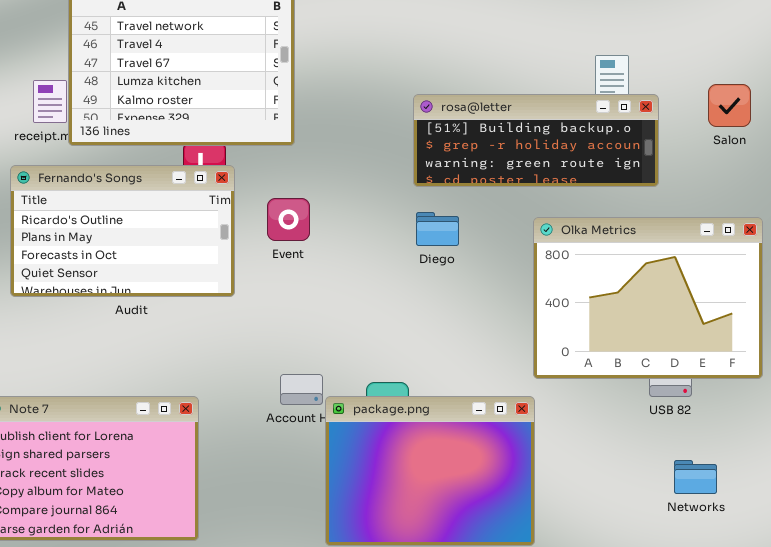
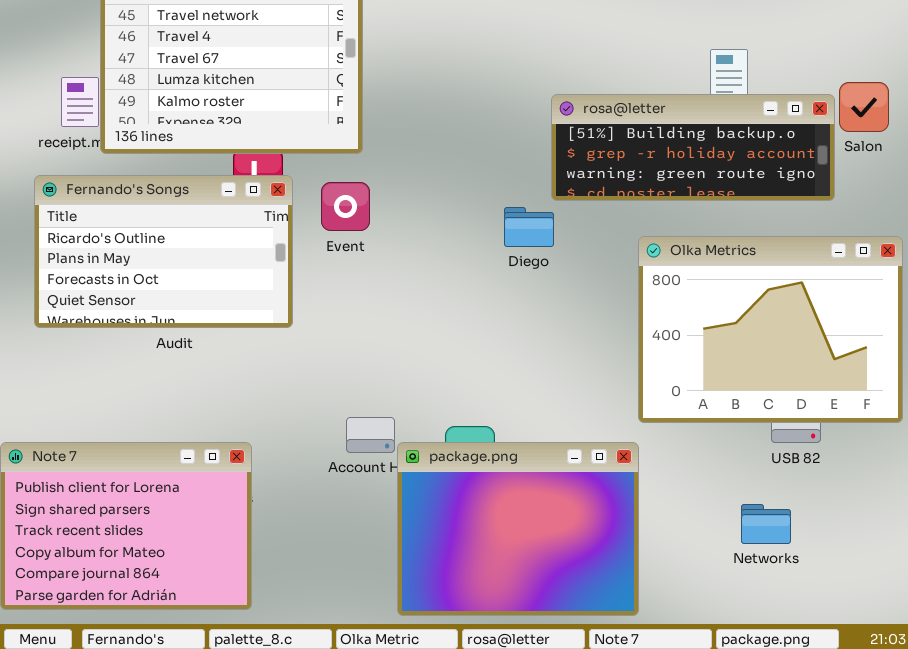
rosa@letter: [413,94,659,187] -> [551,94,835,201], moved
Event: [267,198,310,241] -> [321,182,370,231], moved
Diego: [416,212,459,246] -> [504,207,554,247], moved
Networks: [674,460,717,494] -> [741,504,791,544], moved

